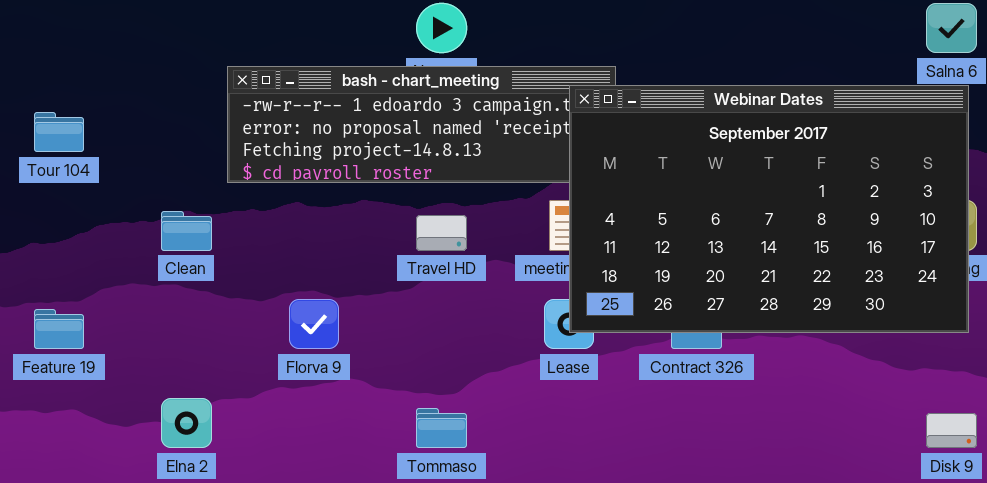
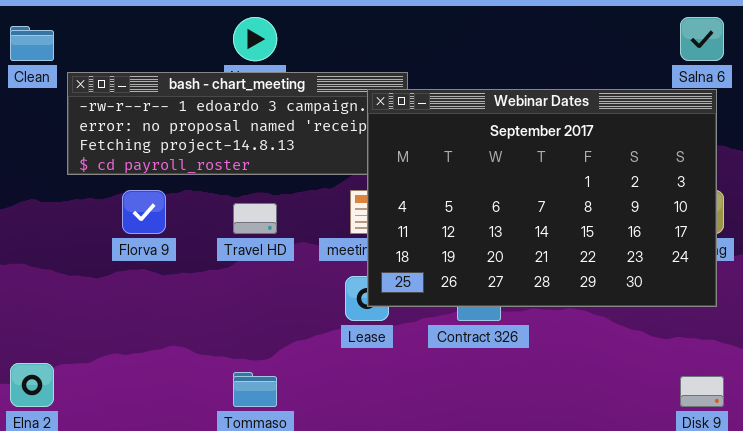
Clean: [161,211,212,251] -> [10,26,54,61], moved
Florva 9: [289,299,339,349] -> [122,190,166,234], moved

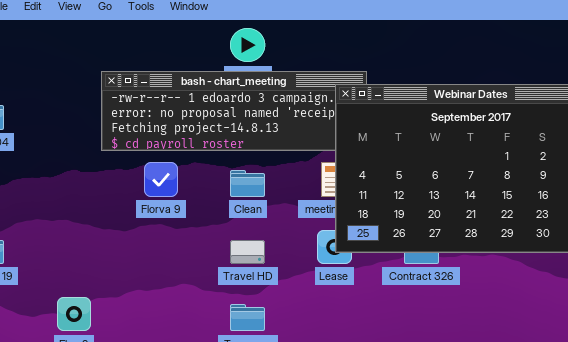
Clean: [10,26,54,61] -> [230,170,265,197], moved
Travel HD: [233,203,277,234] -> [230,240,265,264], moved

